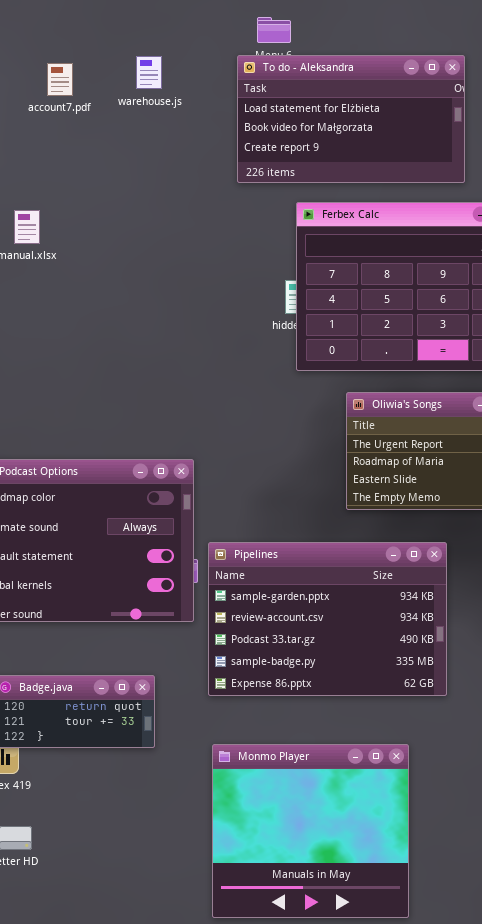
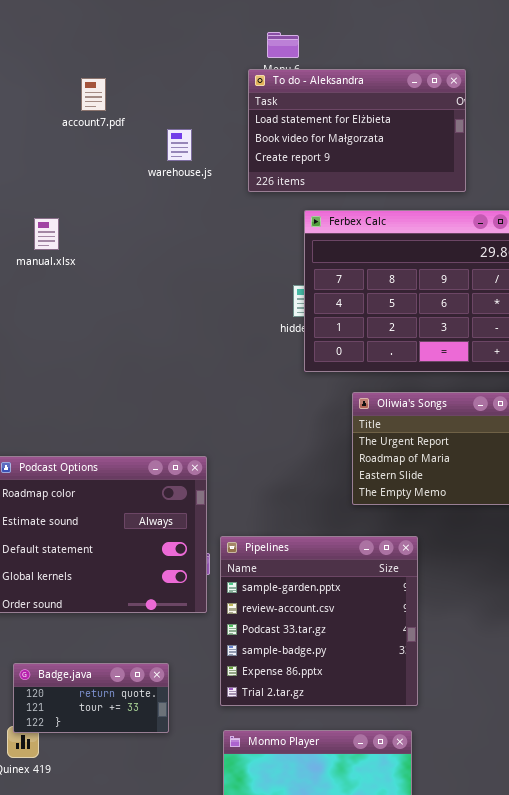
warehouse.js: [136,56,162,89] -> [167,129,192,161], moved
account7.pdf: [47,63,73,96] -> [81,78,106,111], moved
Pipelines: [208,542,447,696] -> [220,536,418,706], resized

